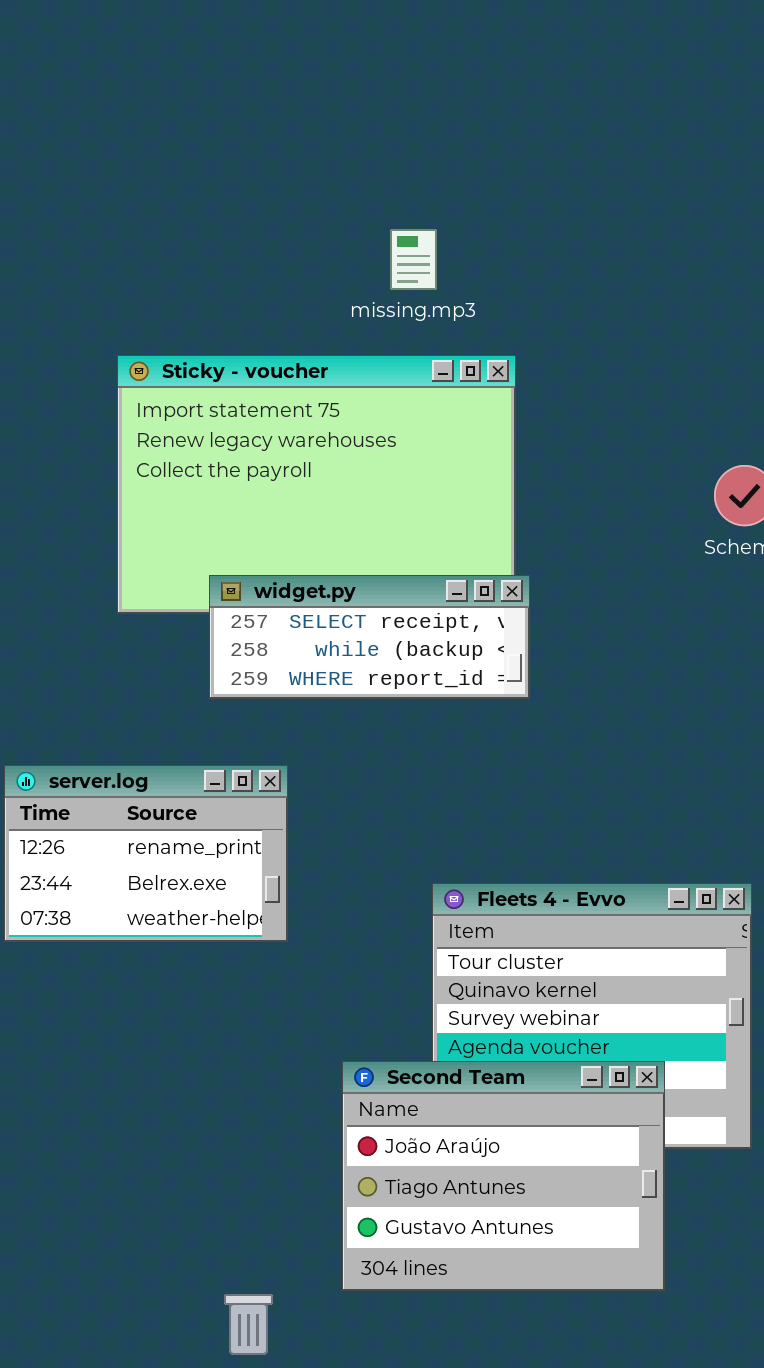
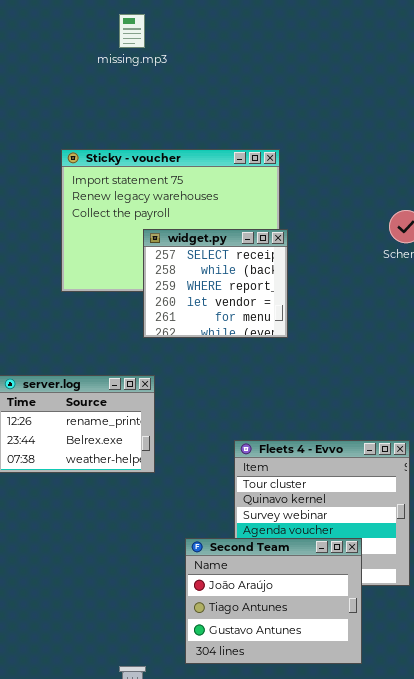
missing.mp3: [390,229,437,290] -> [119,14,145,48], moved
widget.py: [209,575,530,699] -> [143,229,288,338], resized

